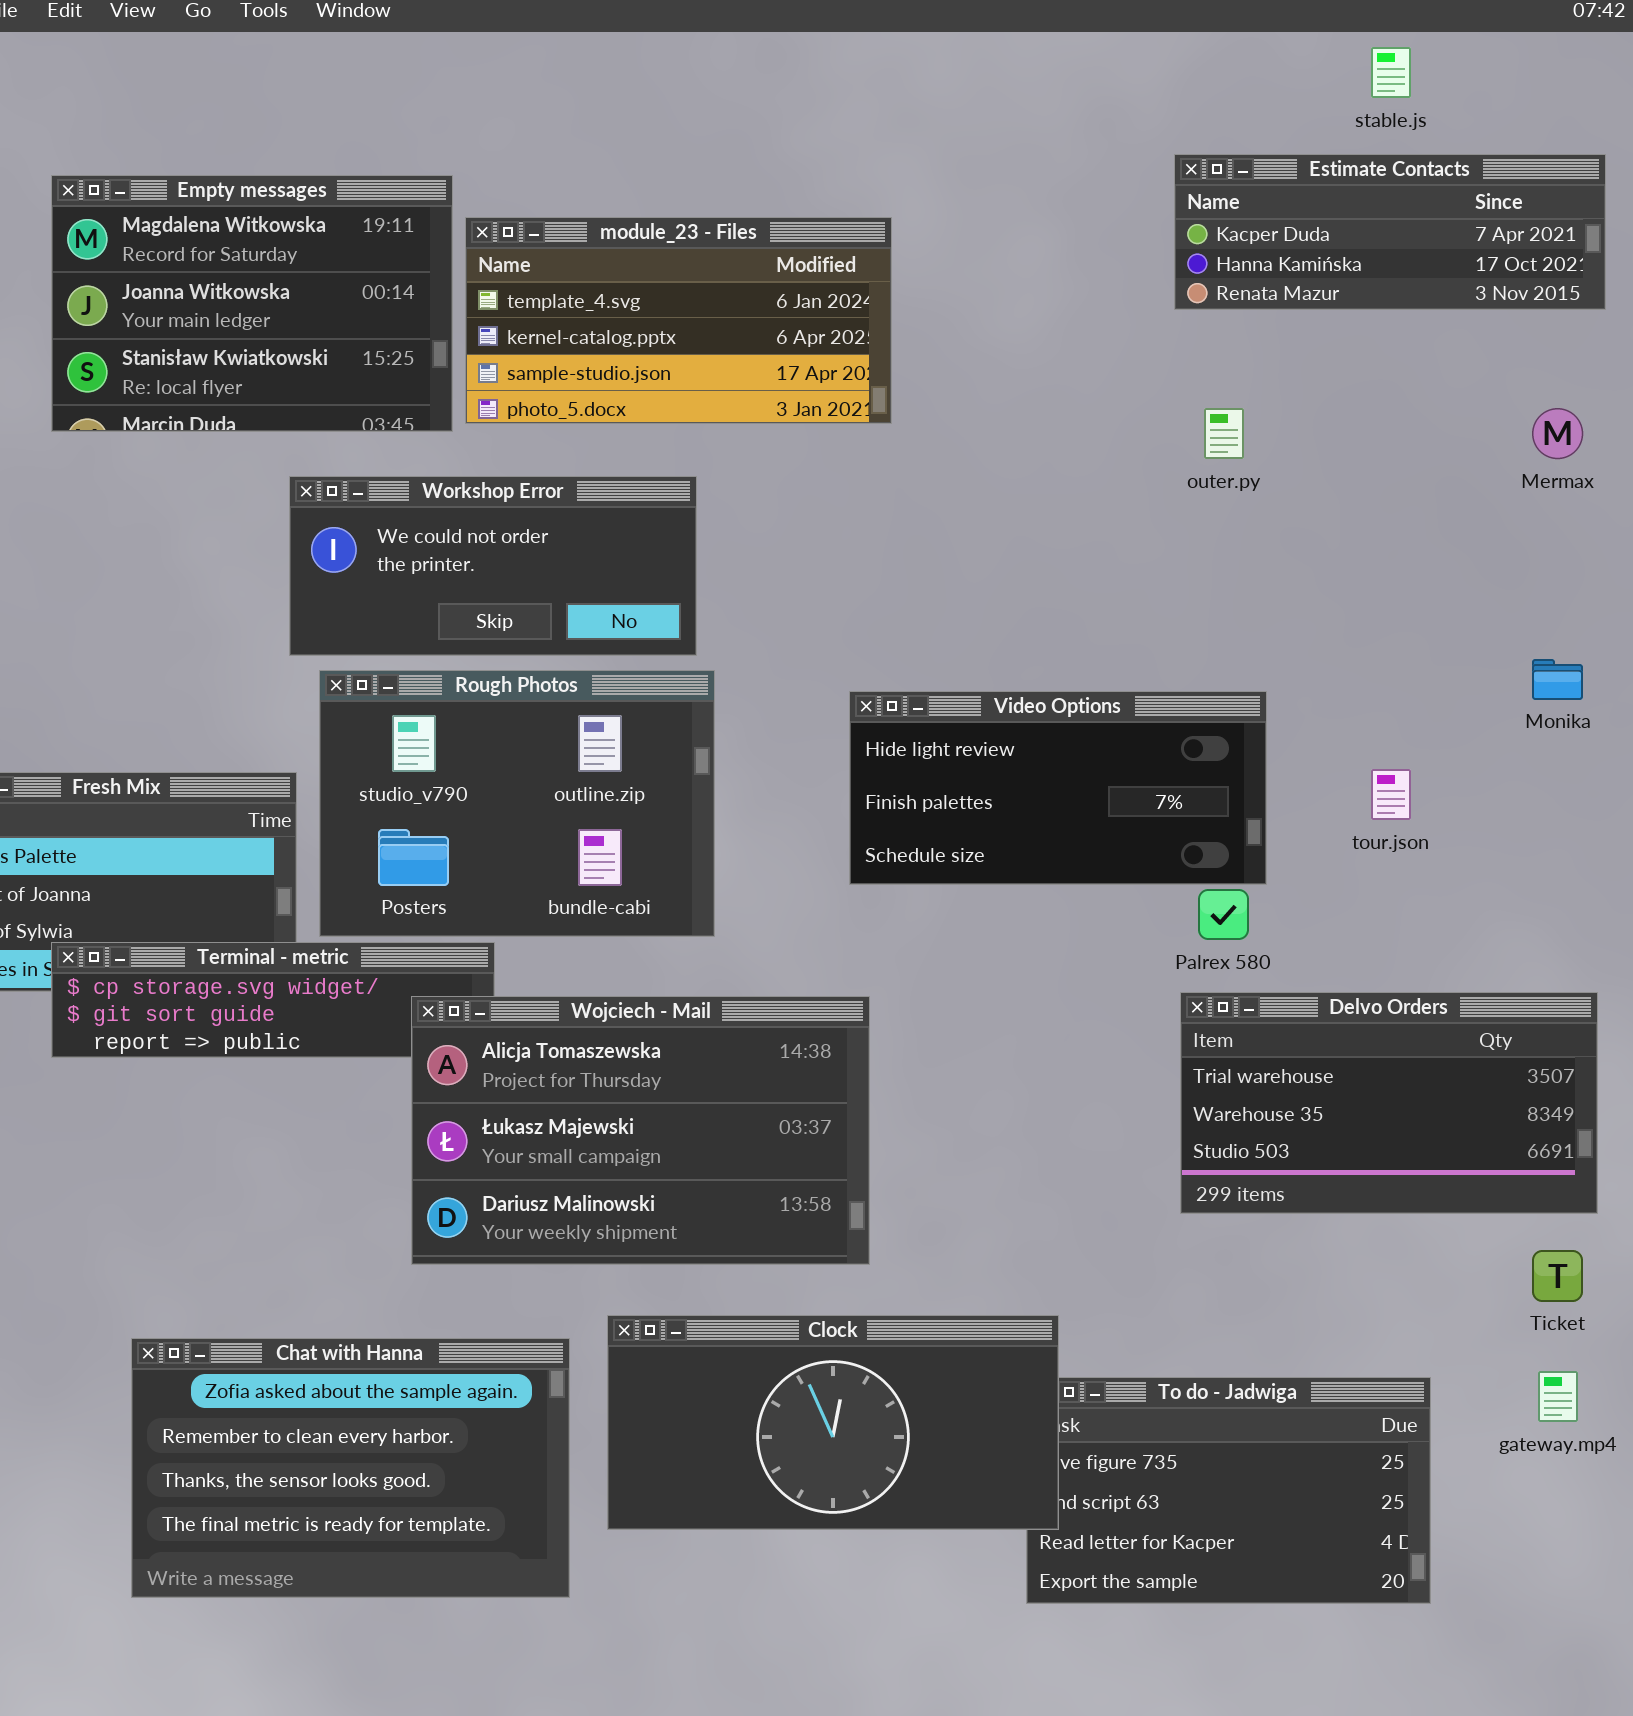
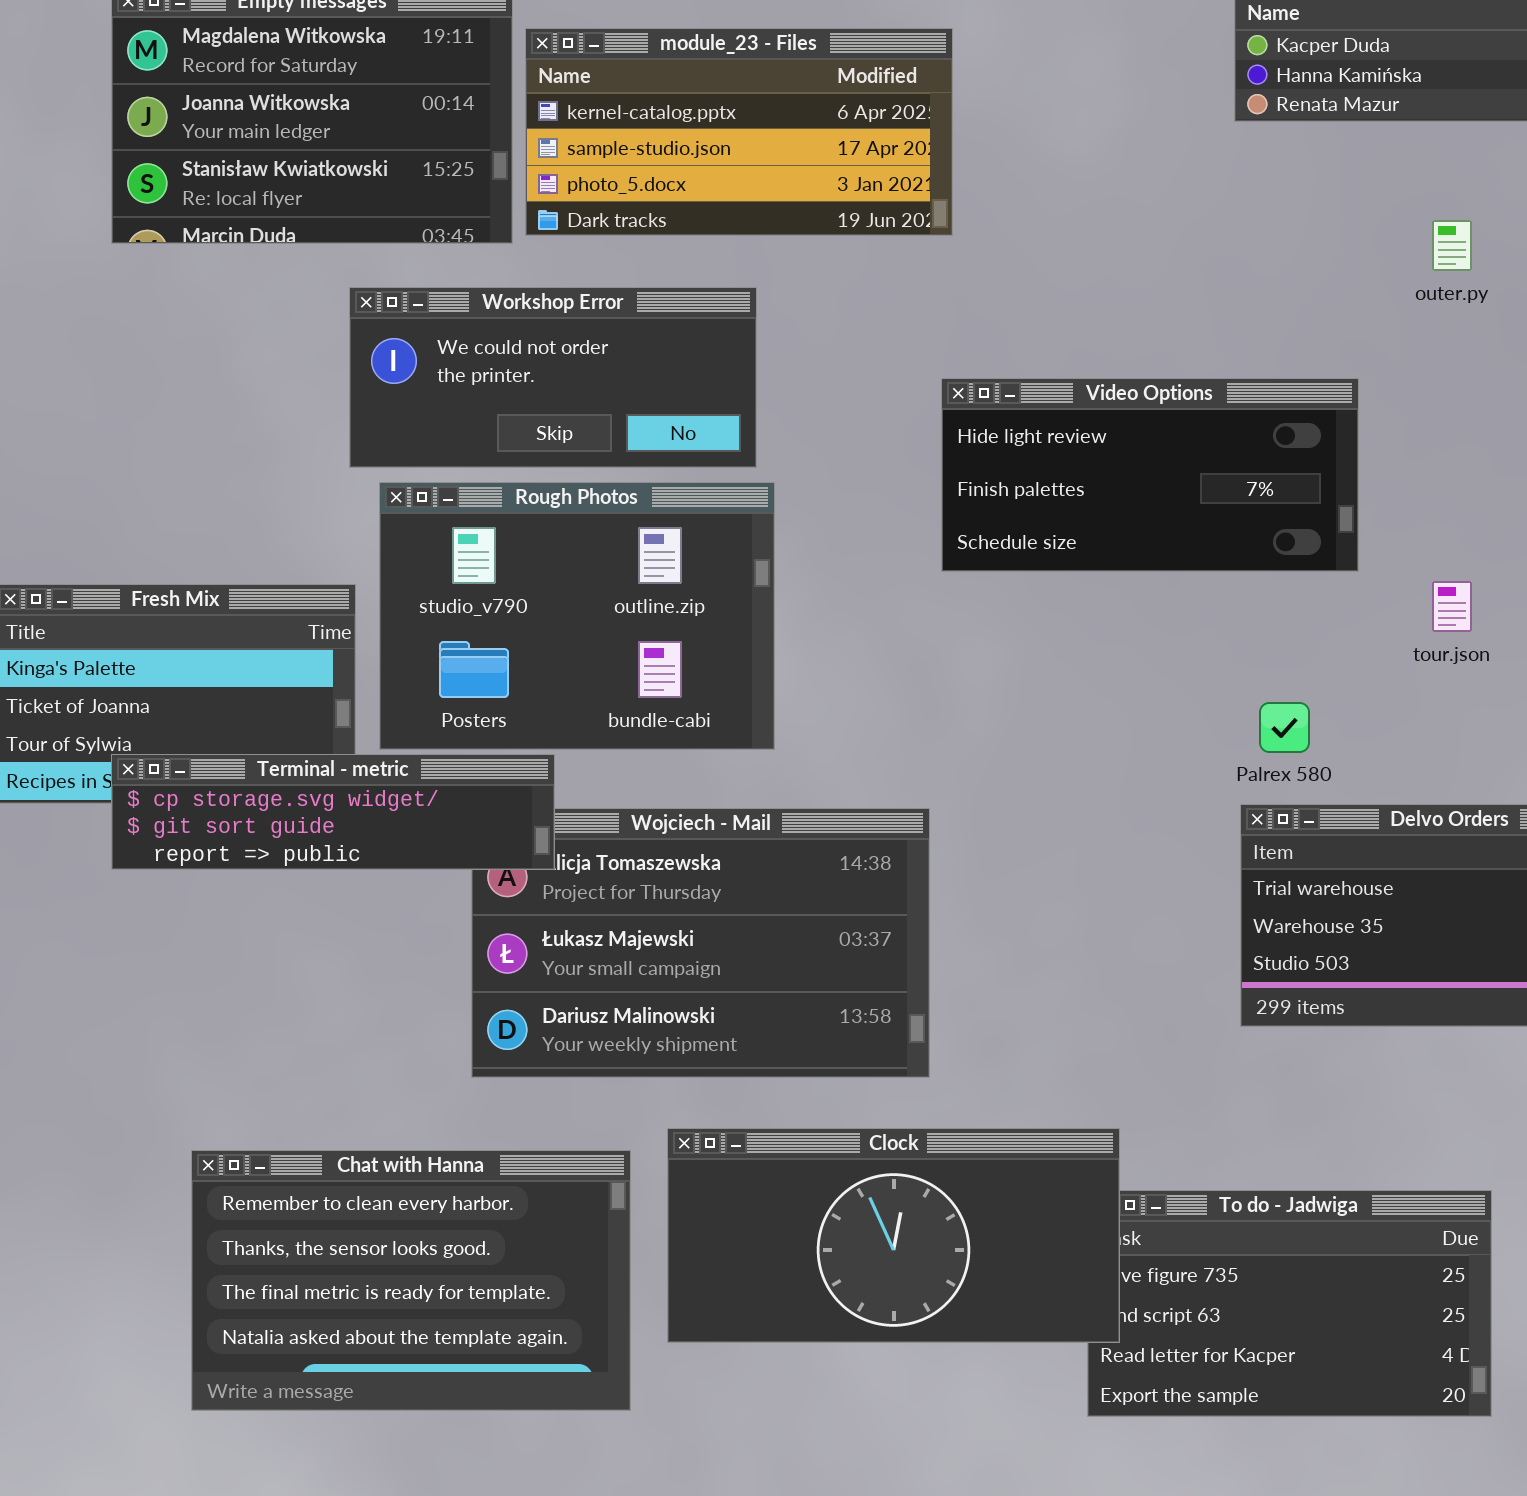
module_23 - Files: [465,217,892,424] -> [525,28,953,236], scrolled down 1 row
outer.py: [1204,408,1244,459] -> [1432,220,1472,271], moved
Video Options: [849,691,1267,885] -> [941,378,1359,572], moved
Terminal - metric: [51,942,495,1058] -> [111,754,555,870], raised
Chat with Hanna: [131,1338,570,1598] -> [191,1150,631,1411], scrolled down 1 row

